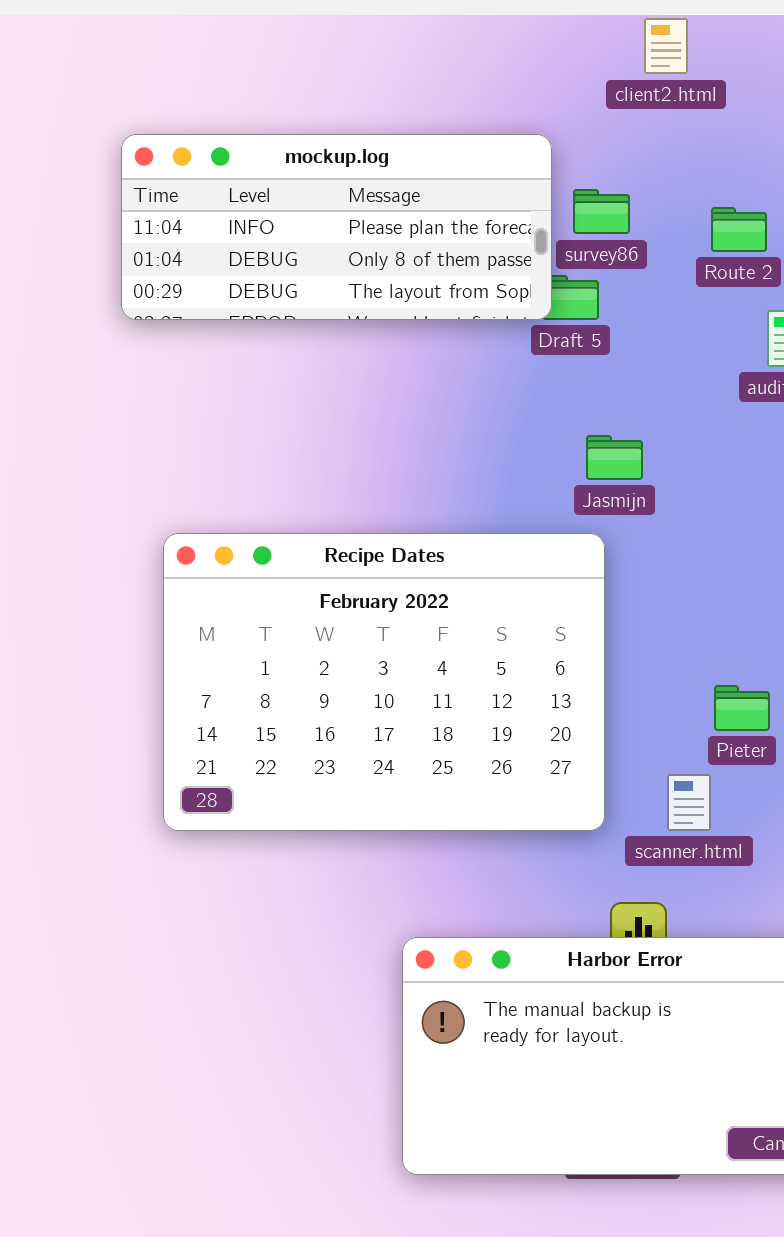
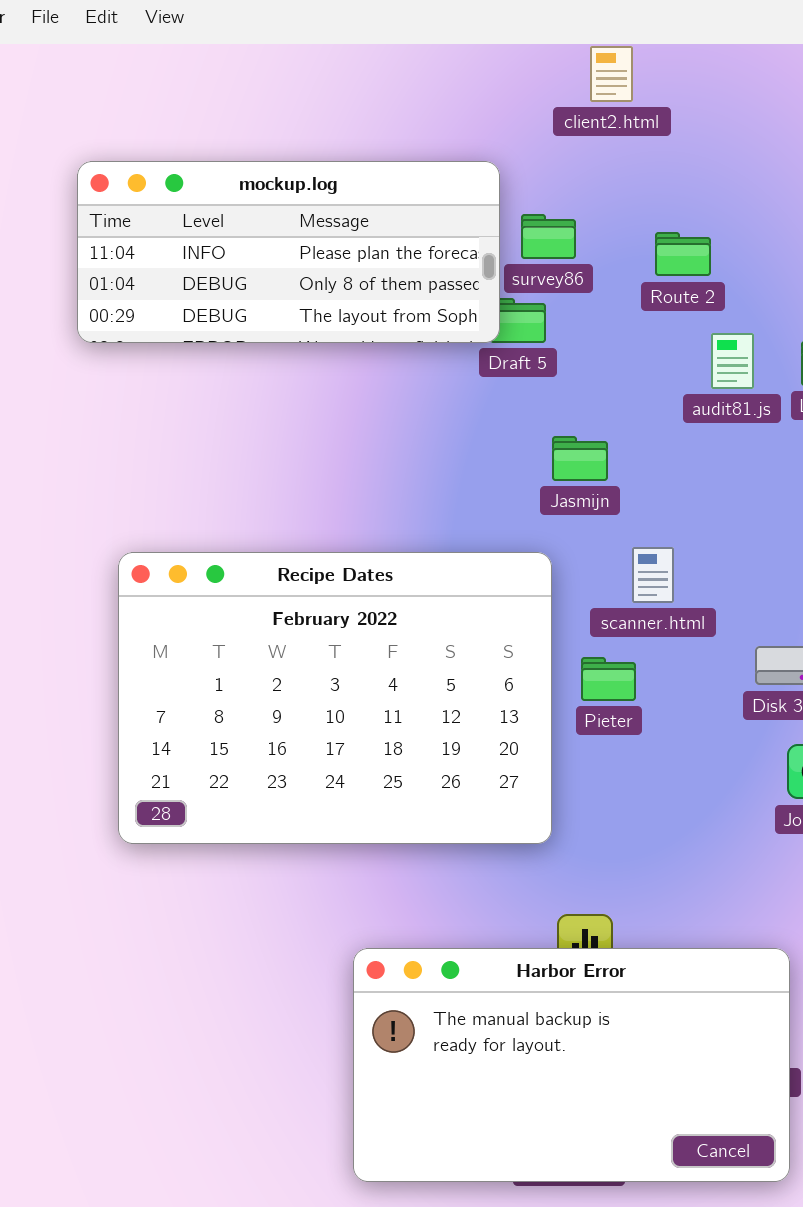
Jasmijn: [586,435,643,480] -> [552,436,608,481], moved
Pieter: [714,685,770,731] -> [581,657,636,701], moved
scanner.html: [667,774,711,831] -> [632,547,674,603], moved

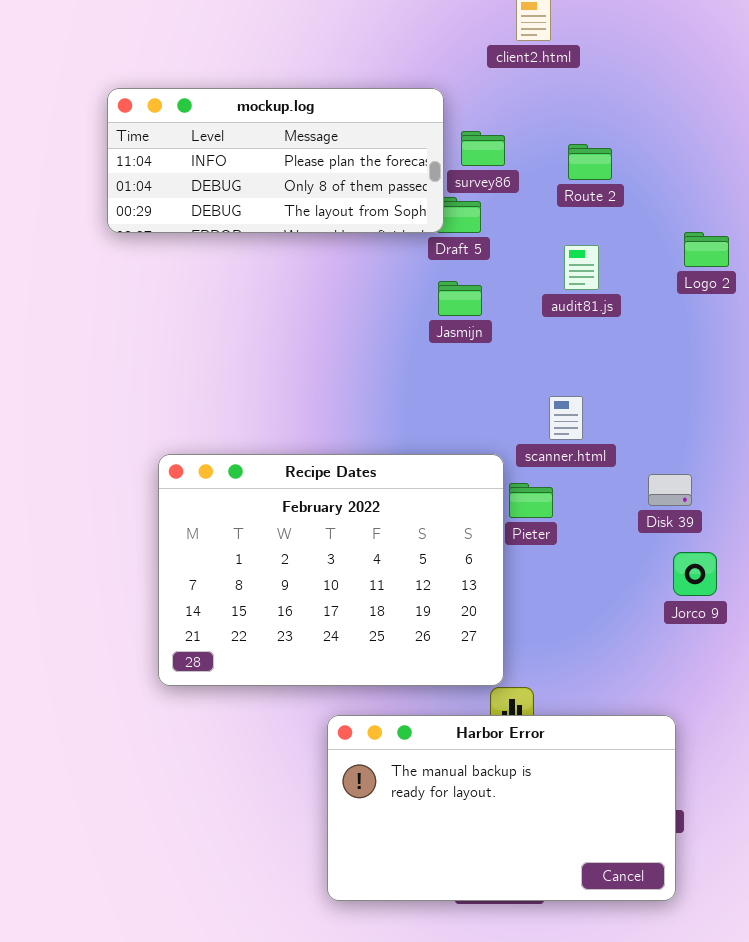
audit81.js: [711,333,754,389] -> [564,245,599,290], moved
Jasmijn: [552,436,608,481] -> [438,281,482,316], moved
Recipe Dates: [118,552,552,844] -> [158,454,504,686], moved

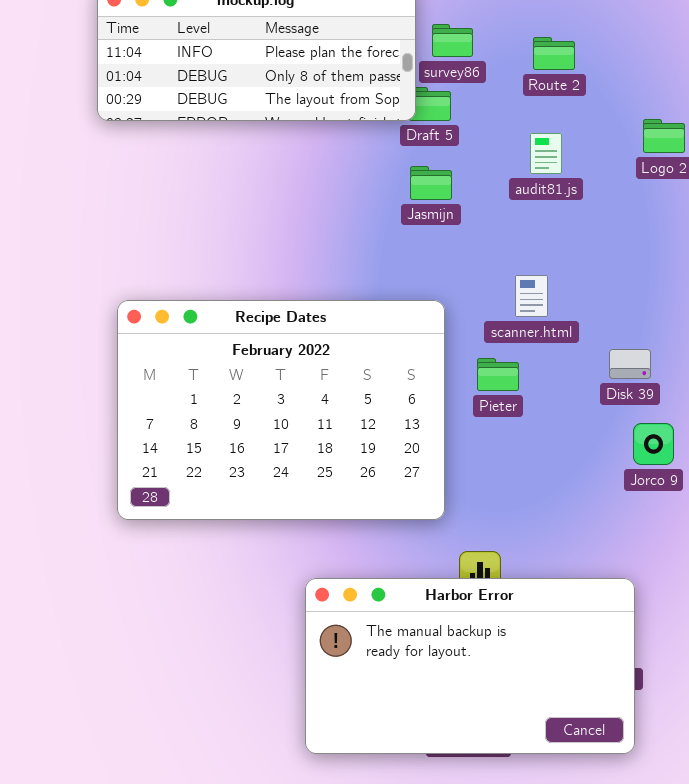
Recipe Dates: [158,454,504,686] -> [117,300,445,520], moved

